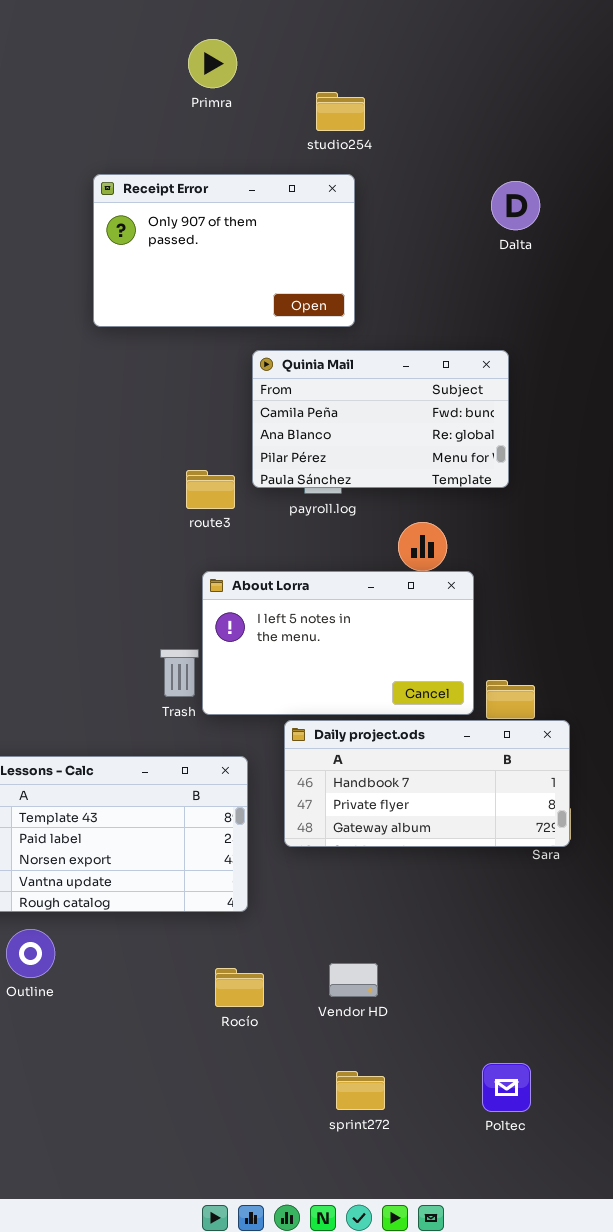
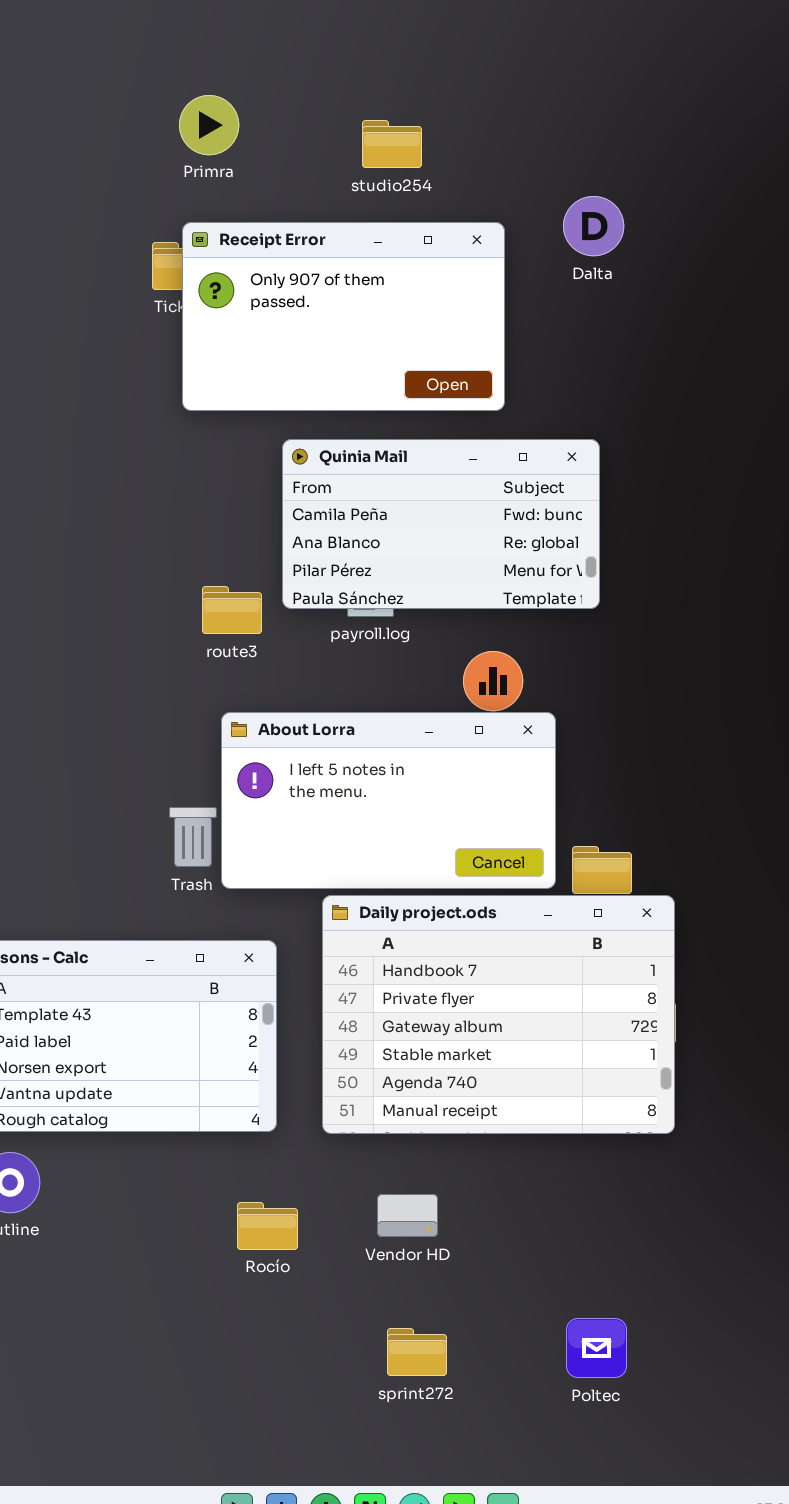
Primra: [188,39,237,88] -> [179,95,239,155], moved
Receipt Error: [93,174,355,327] -> [182,222,505,411], moved
Dalta: [491,181,540,230] -> [563,196,624,256], moved
Daily project.ods: [284,720,570,847] -> [322,895,675,1134], resized

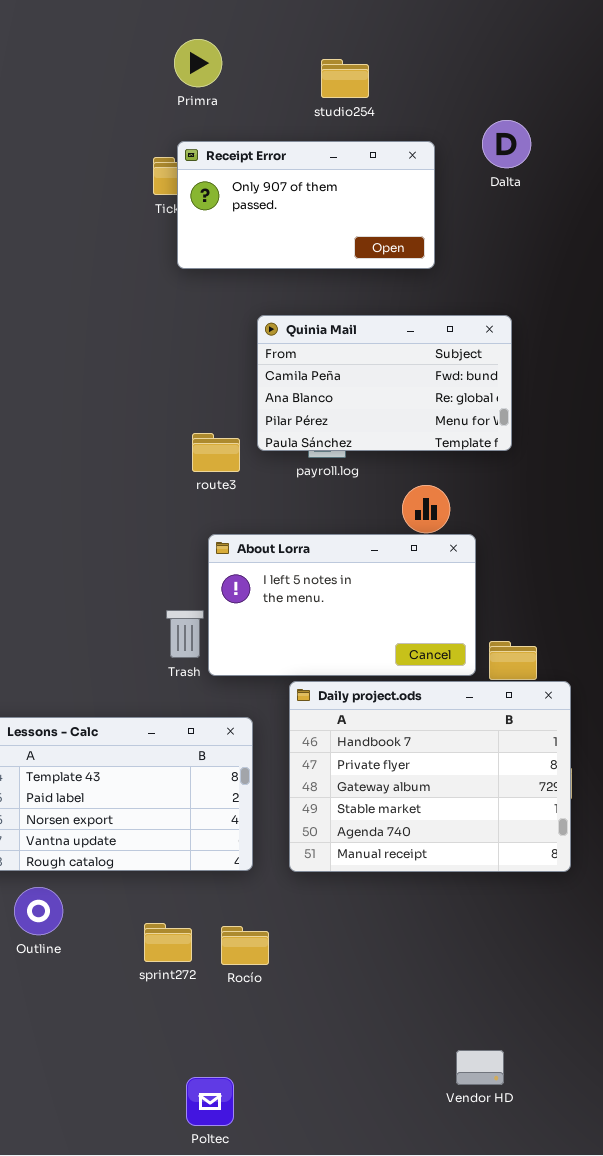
Receipt Error: [182,222,505,411] -> [177,141,435,269], resized
Vendor HD: [377,1194,438,1237] -> [456,1050,504,1085], moved
Poltec: [566,1318,627,1378] -> [186,1077,234,1126], moved
sprint272: [387,1328,447,1376] -> [144,923,192,962], moved

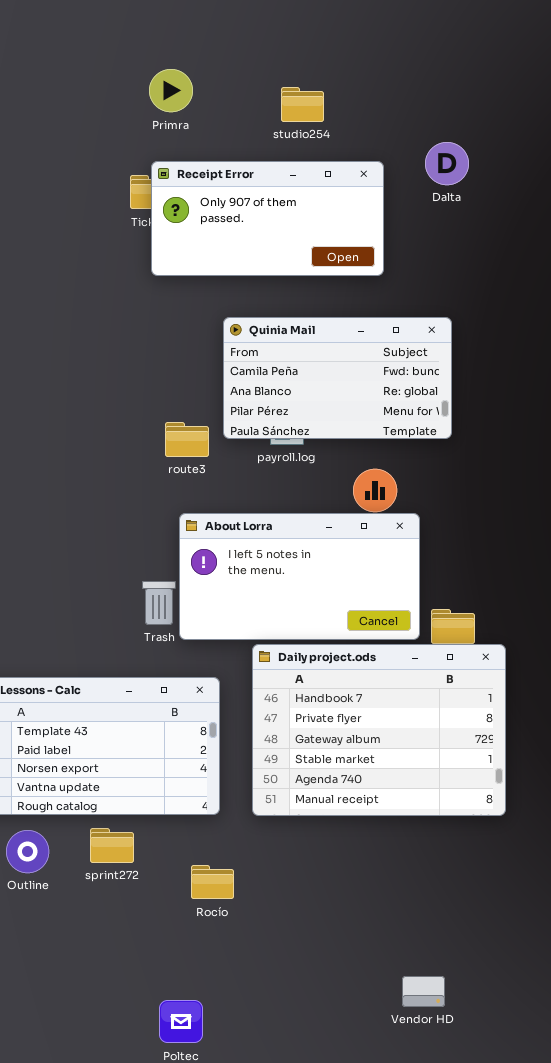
sprint272: [144,923,192,962] -> [90,828,134,863], moved

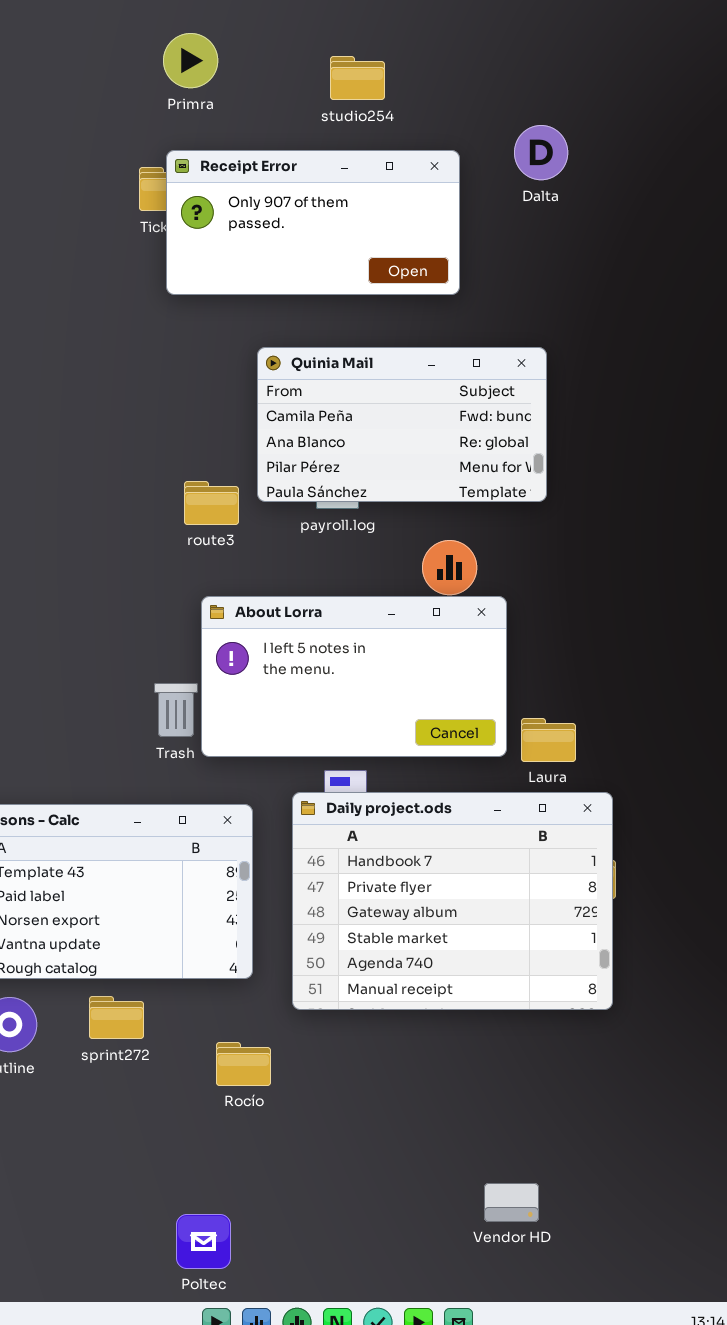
Daily project.ods: [252,644,506,816] -> [292,792,613,1010], moved

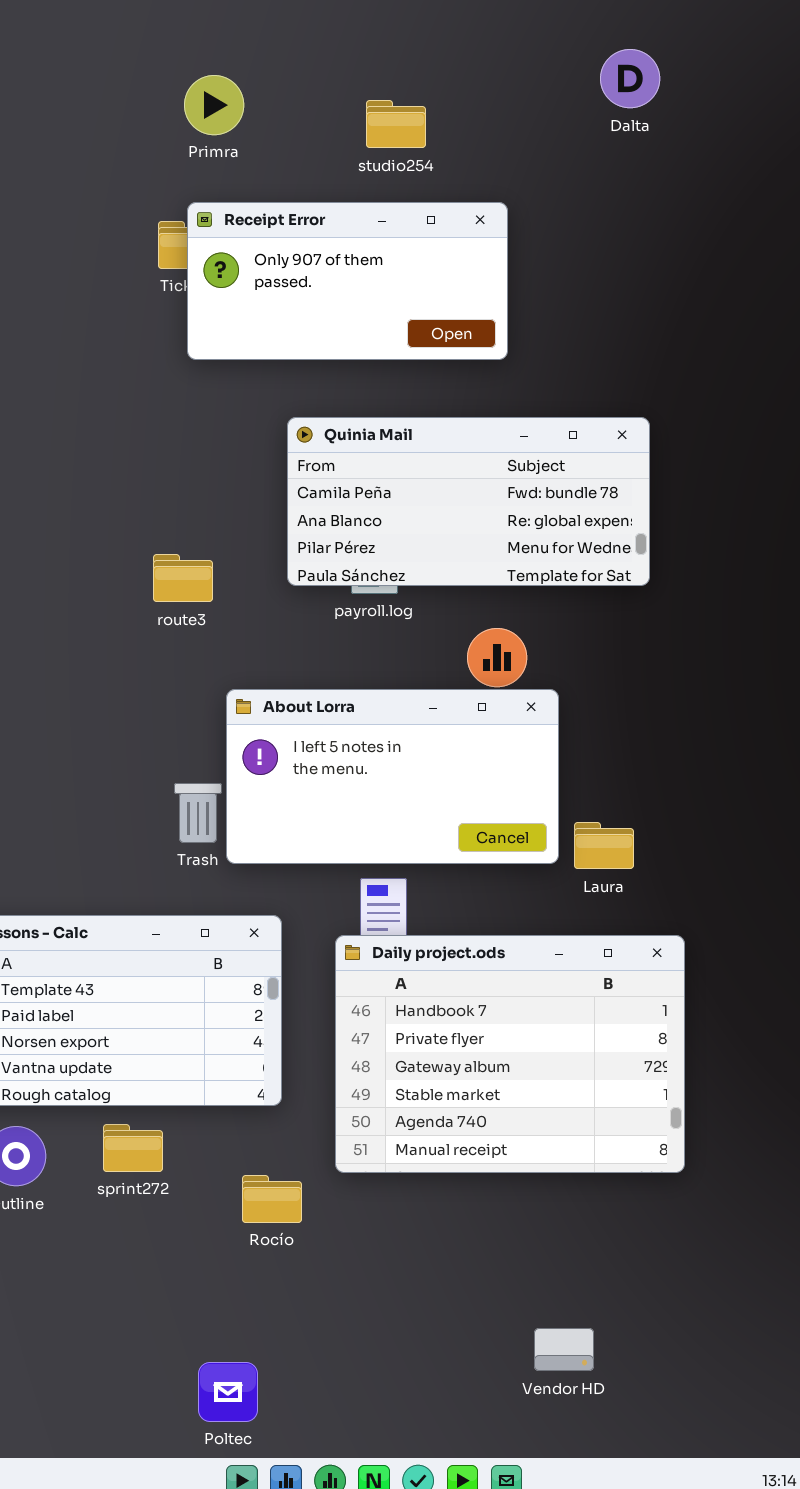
Dalta: [514,125,568,180] -> [600,49,660,108], moved
Quinia Mail: [257,347,547,502] -> [287,417,650,586], resized
route3: [184,481,239,525] -> [153,554,213,602], moved
Daily project.ods: [292,792,613,1010] -> [335,935,685,1173], moved

